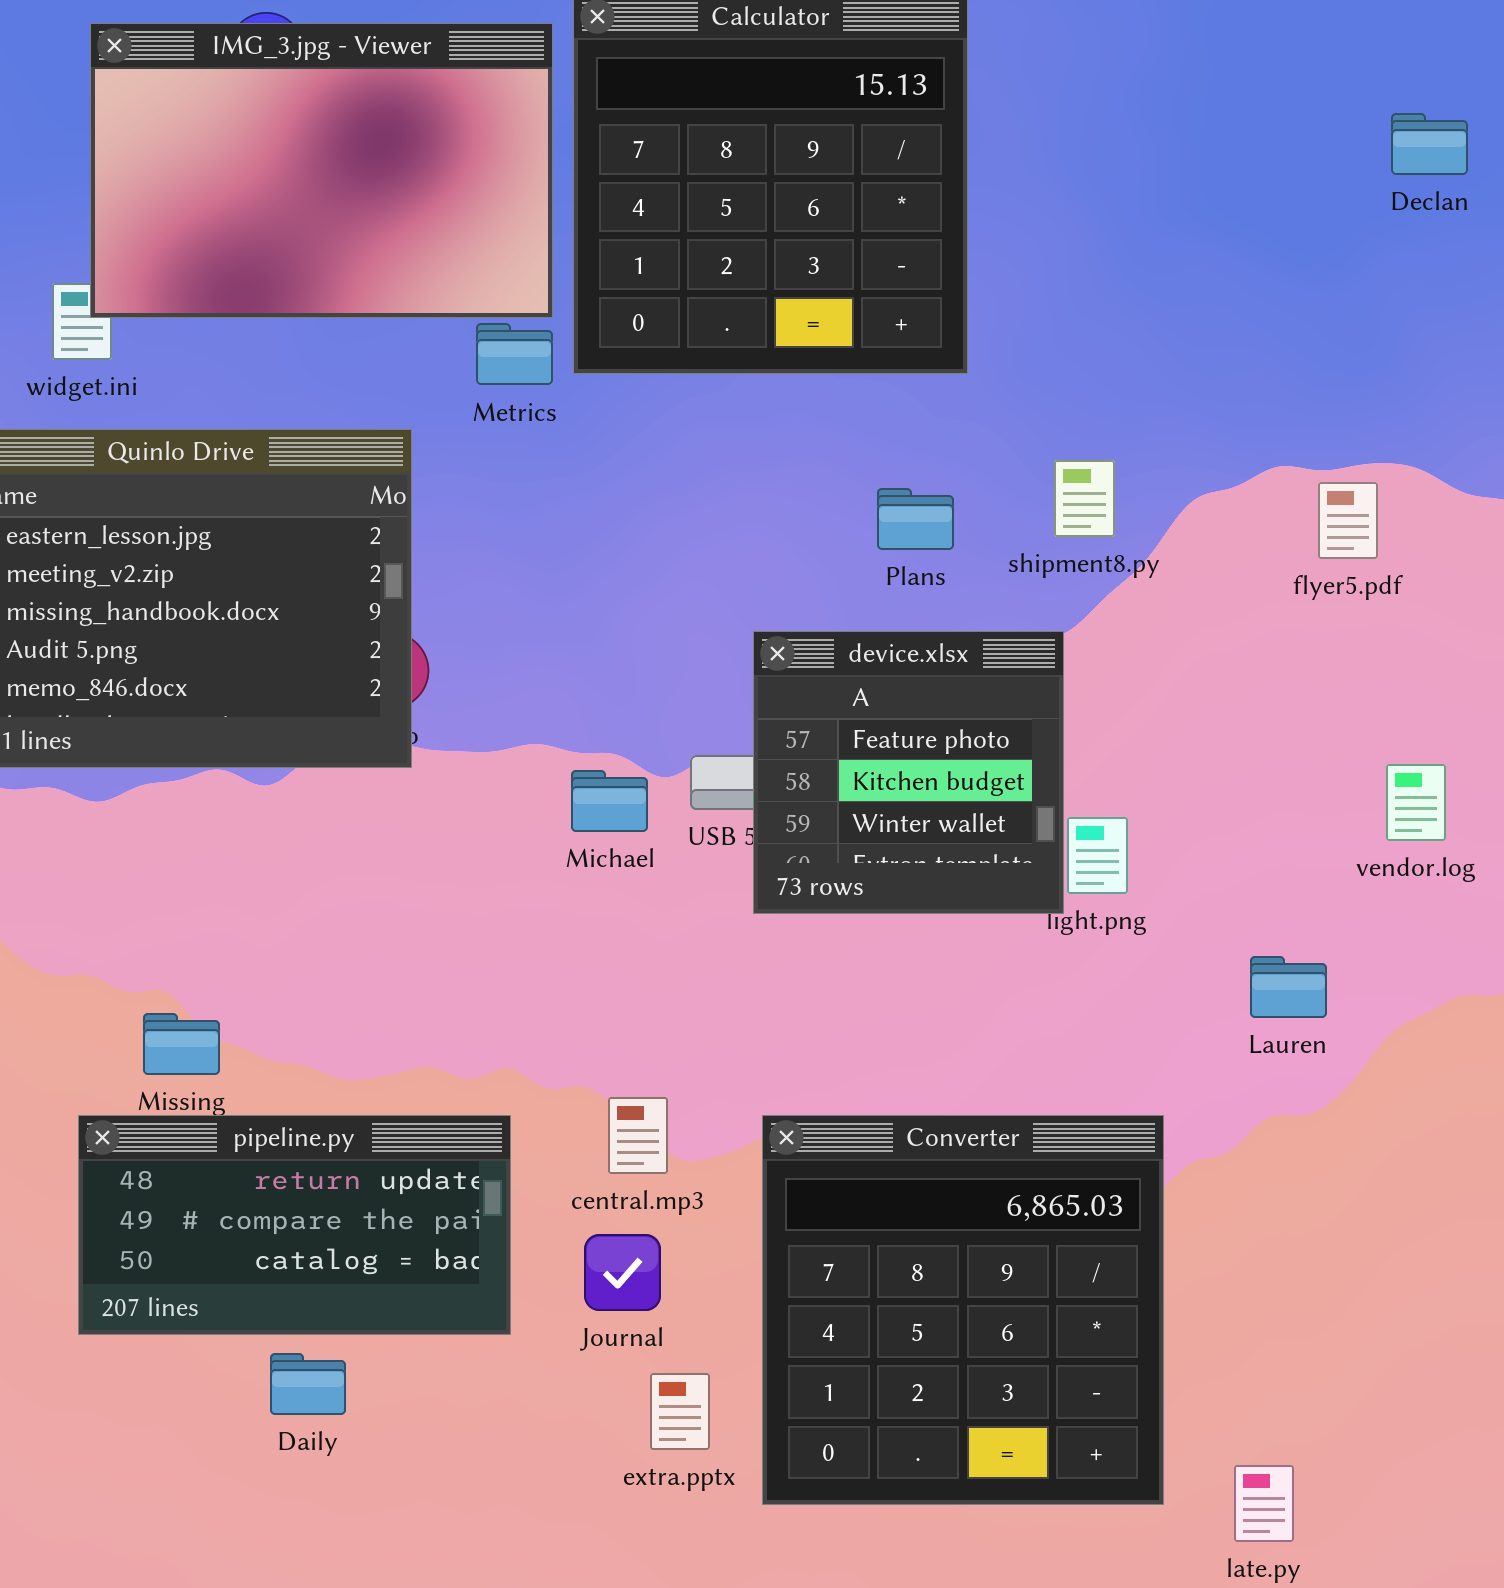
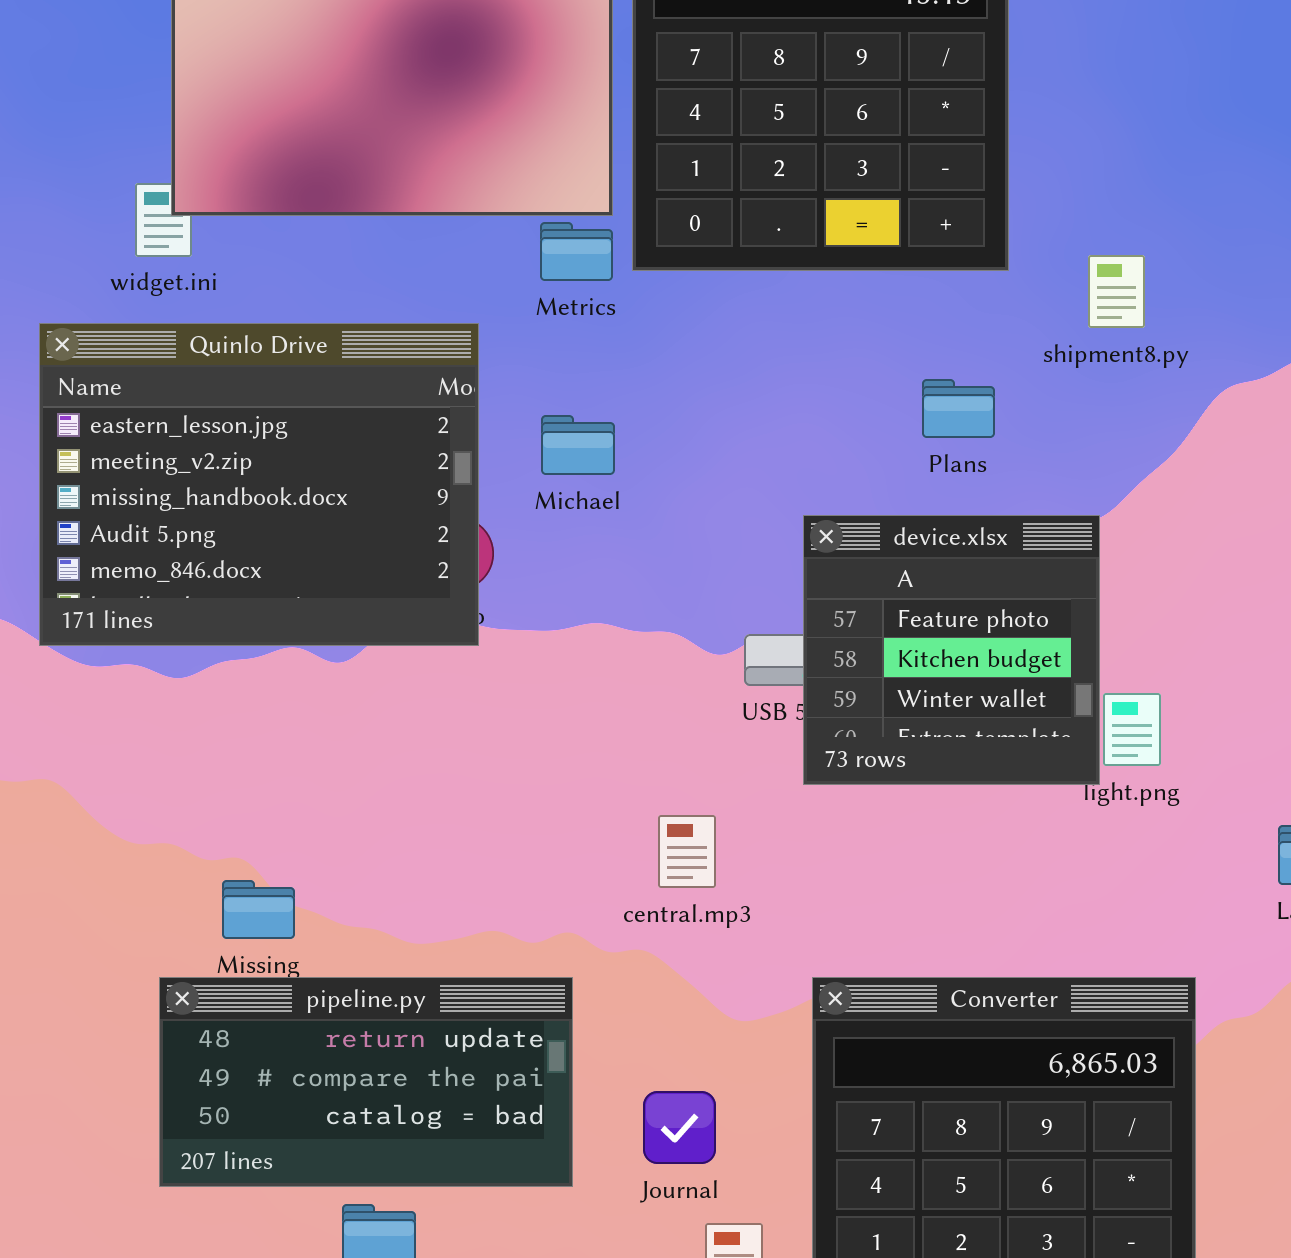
shipment8.py: [1054,460,1115,537] -> [1088,255,1145,328], moved
Michael: [571,770,648,832] -> [541,415,615,475], moved
central.mp3: [608,1097,668,1174] -> [658,815,716,888], moved

